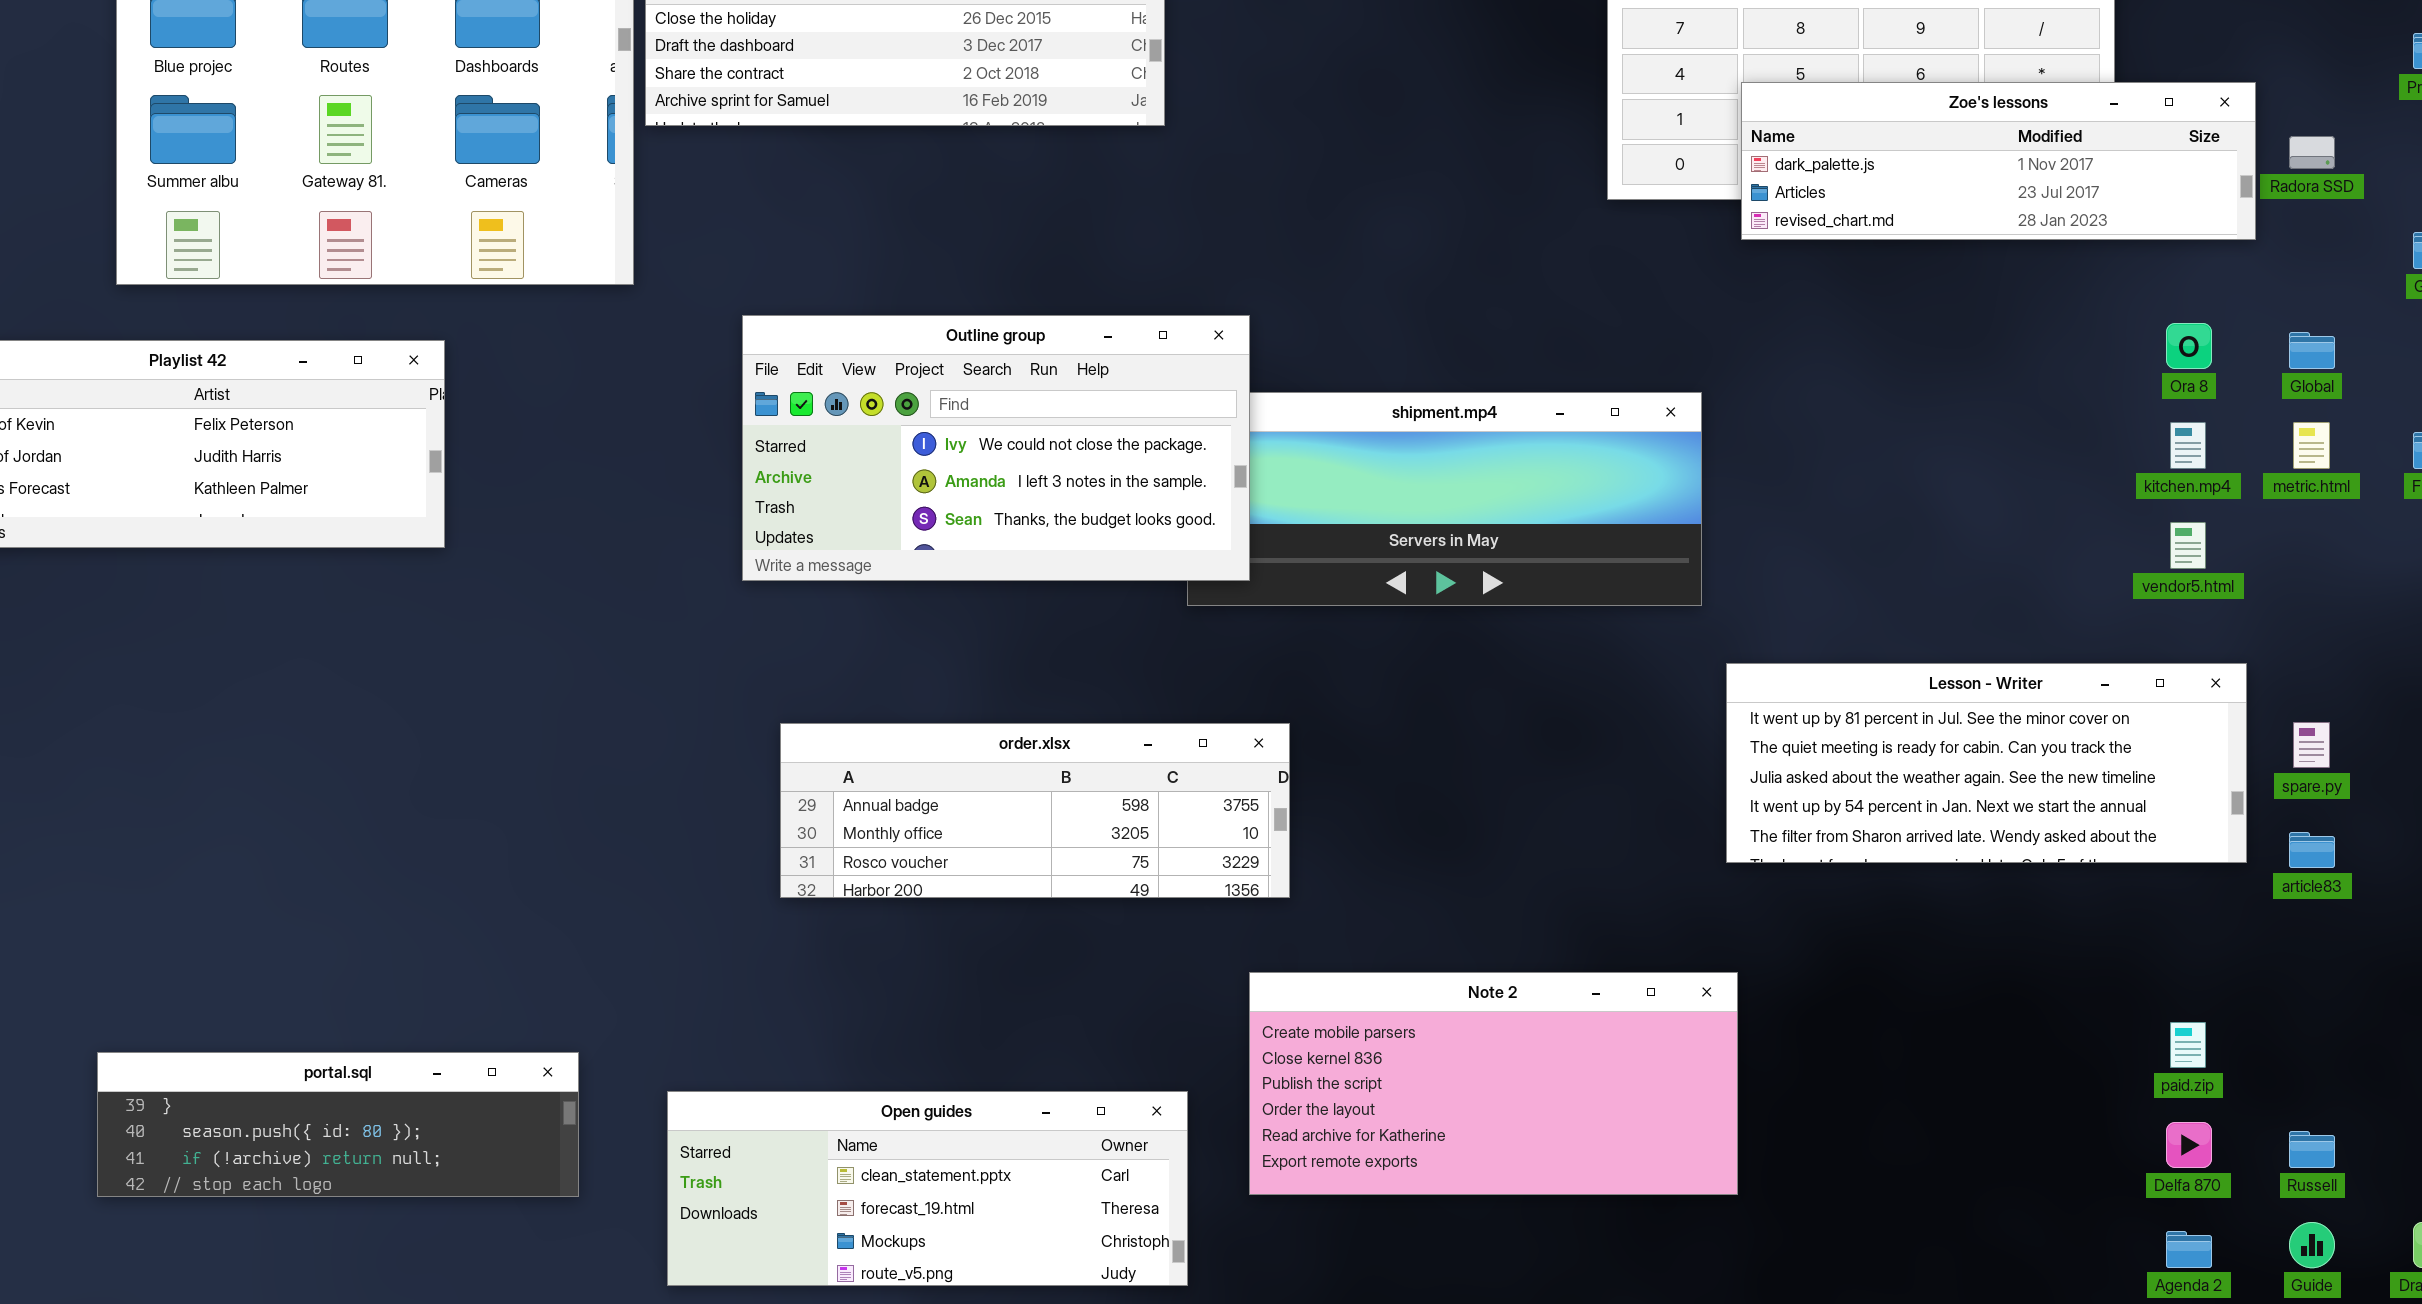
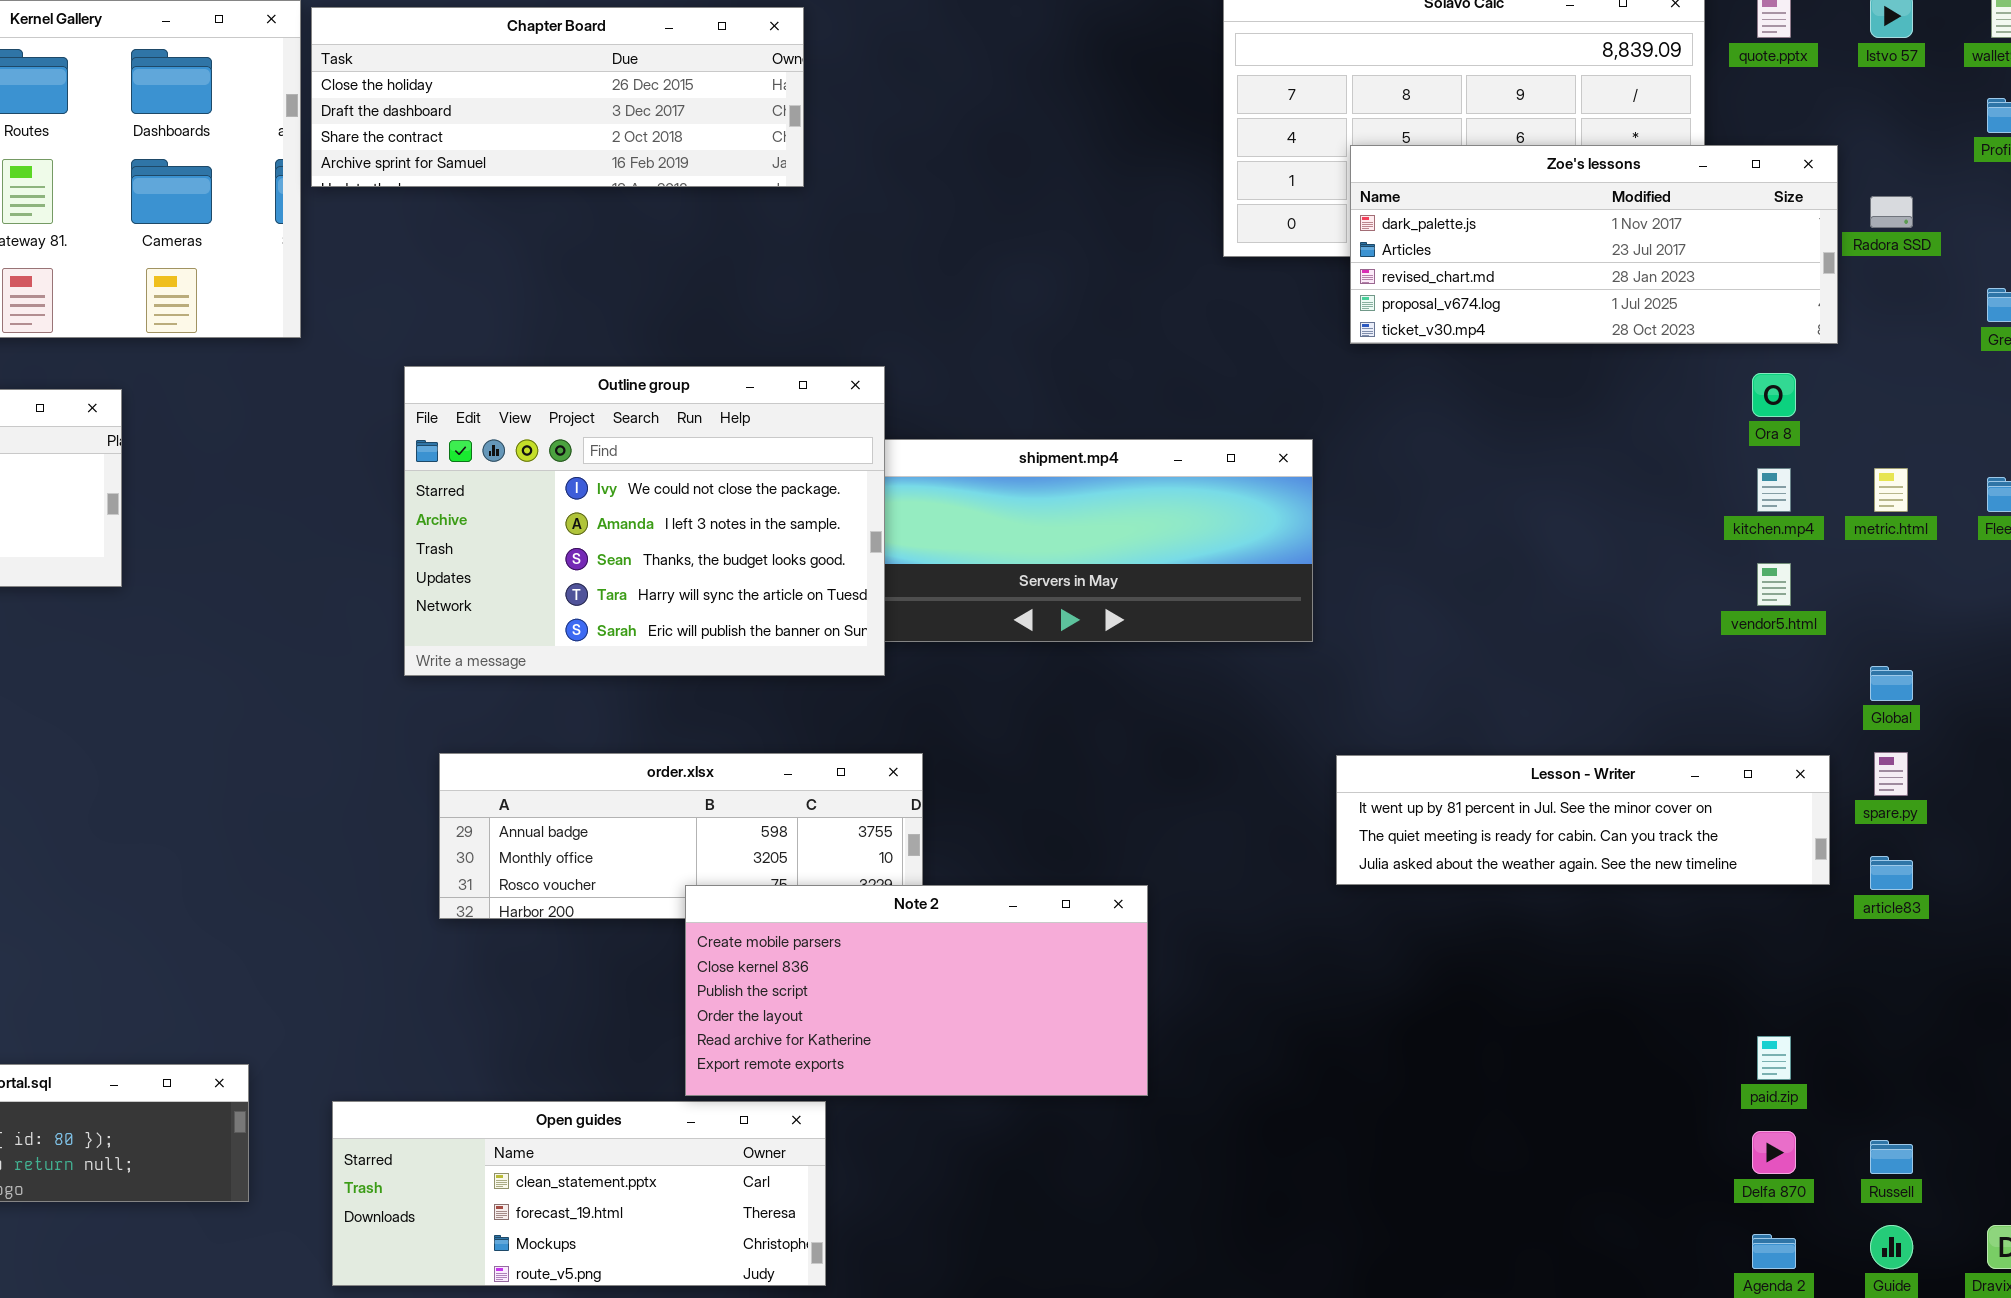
Zoe's lessons: [1741,82,2256,240] -> [1350,145,1838,344], resized
Outline group: [742,315,1250,581] -> [404,366,885,676], resized
Global: [2289,332,2335,369] -> [1870,666,1913,701], moved
Lesson - Writer: [1726,663,2247,863] -> [1336,755,1830,885], resized
Note 2: [1249,972,1738,1195] -> [685,885,1148,1096], moved

